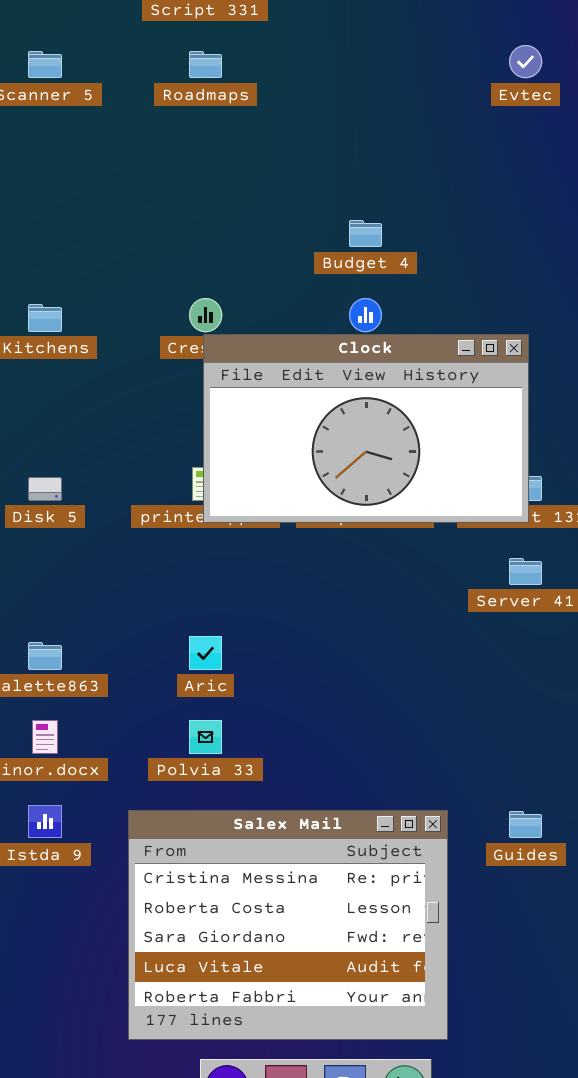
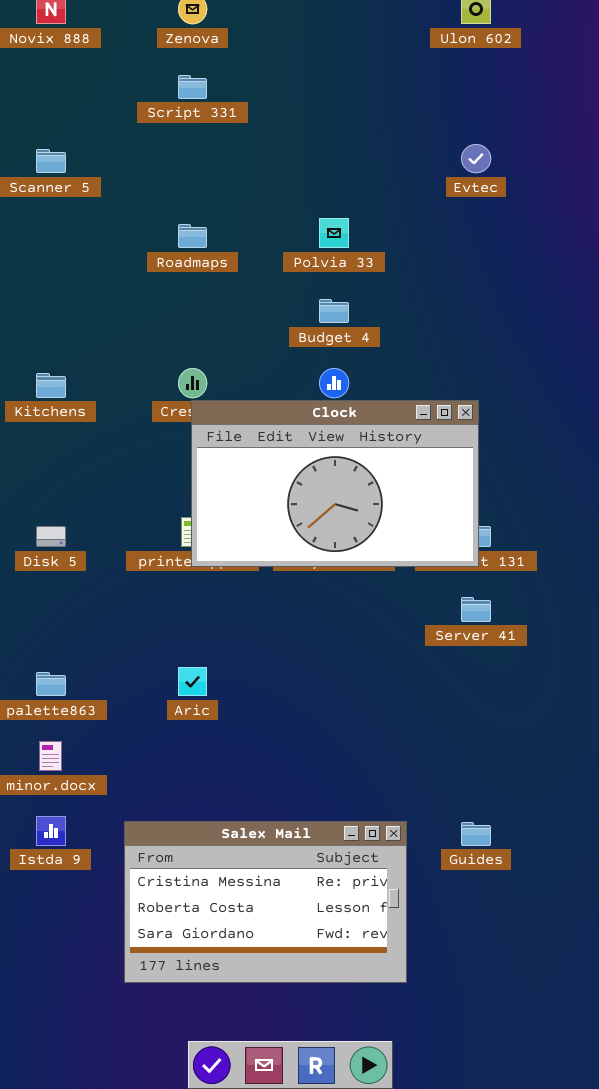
Roadmaps: [189,51,222,78] -> [178,224,207,248], moved
Polvia 33: [189,720,222,754] -> [319,218,349,248], moved
Salex Mail: [128,810,448,1040] -> [124,821,407,983], resized

